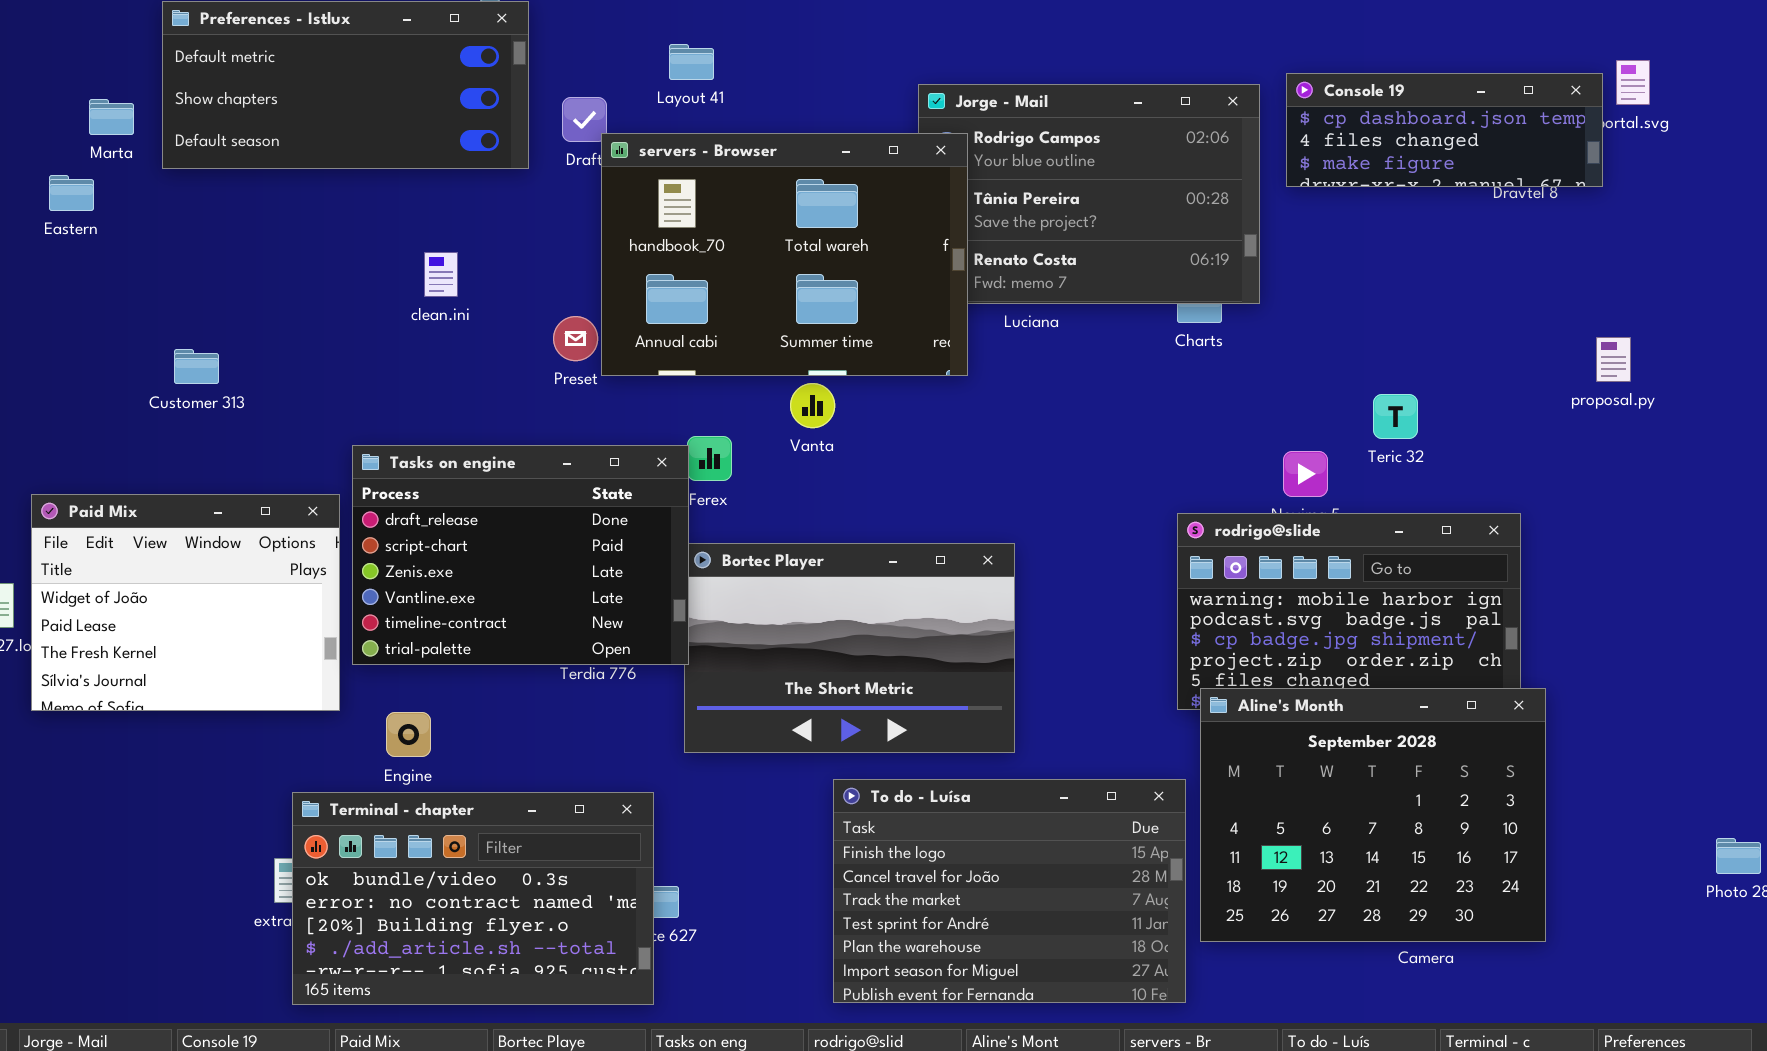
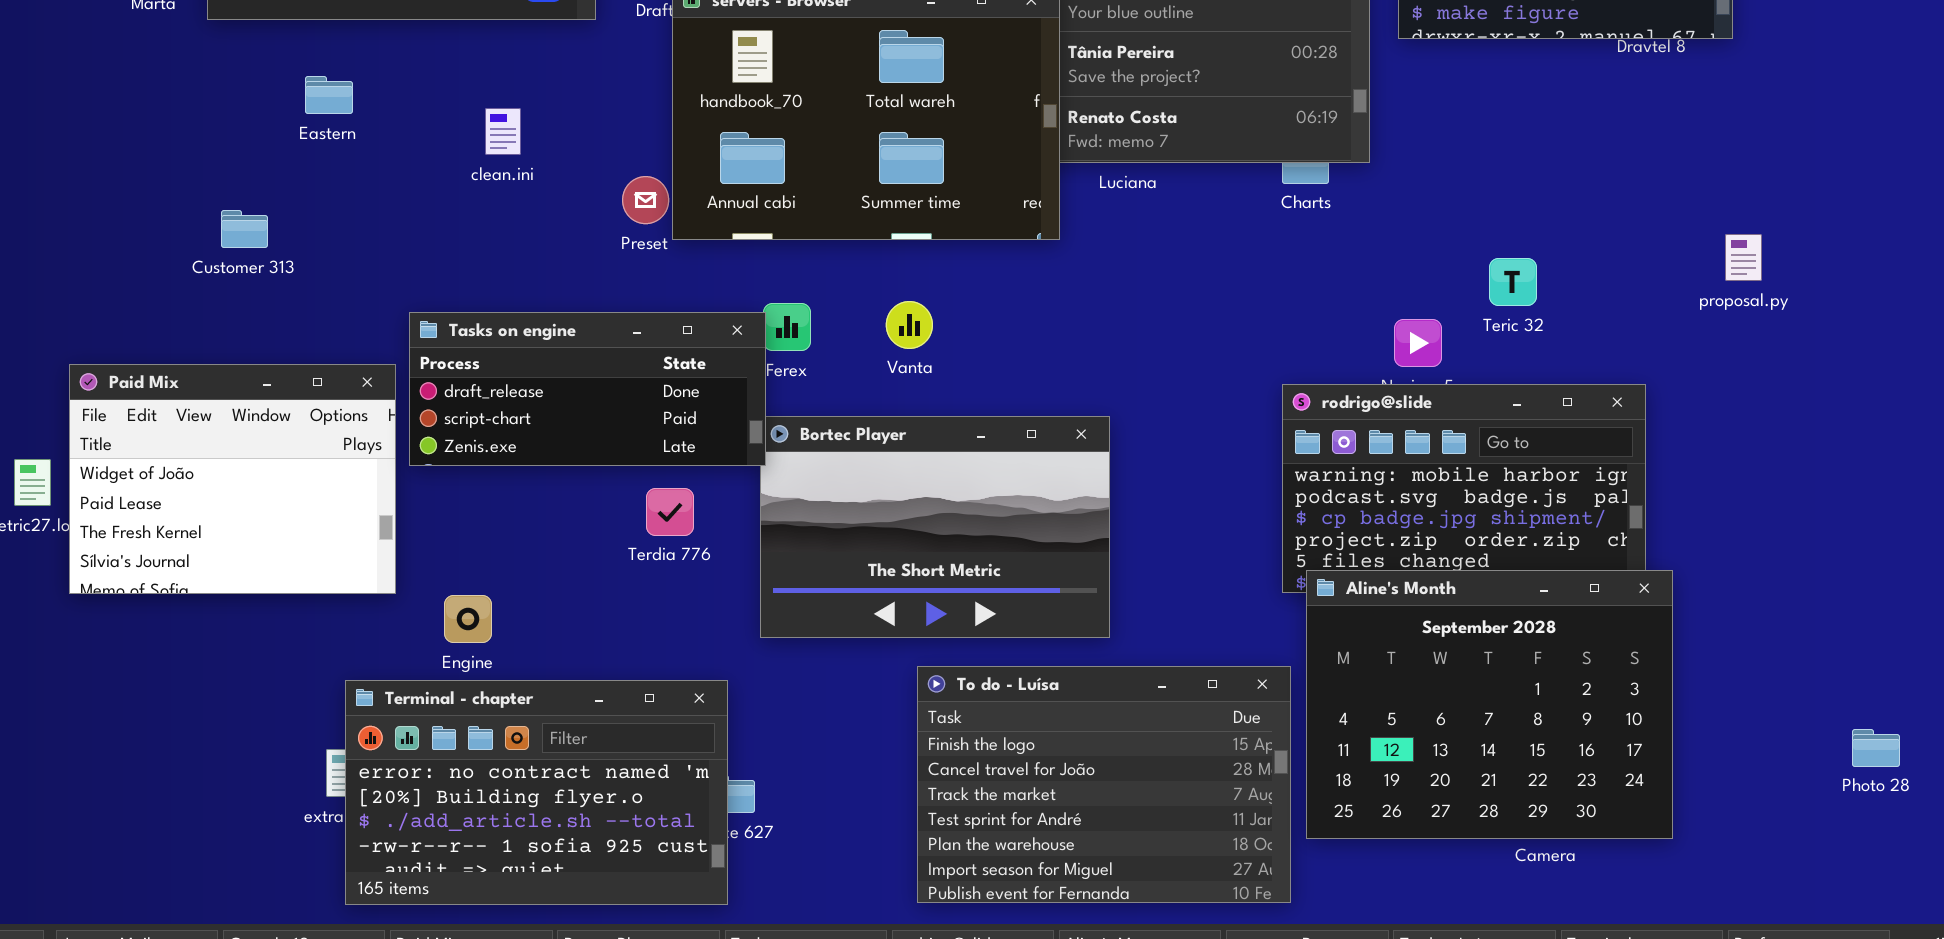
Eastern: [49,175,94,211] -> [305,76,353,114], moved
proposal.py: [1596,337,1631,382] -> [1725,234,1762,281], moved
Vanta: [790,383,835,428] -> [886,301,933,349], moved
Tasks on engine: [352,445,689,665] -> [409,312,766,466], resized
Terminal - chapter: [292,792,654,1005] -> [345,680,728,905], scrolled down 1 row

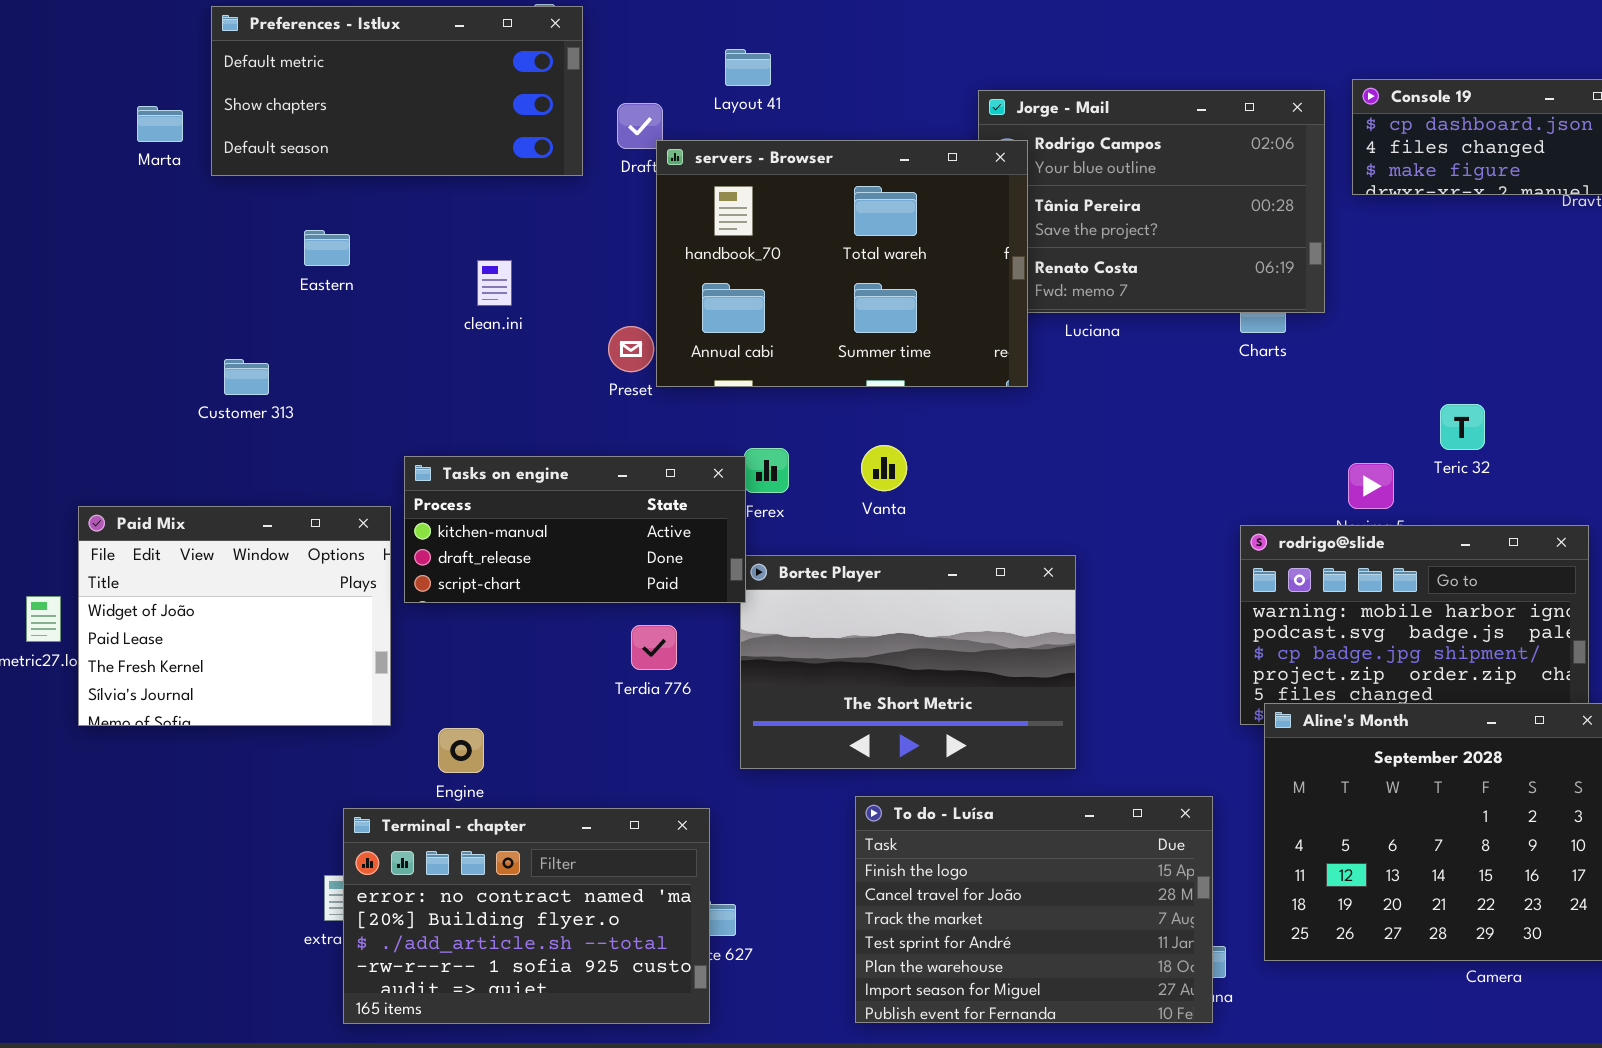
Tasks on engine: [409,312,766,466] -> [404,456,746,603], scrolled up 1 row
To do - Luísa: [917,666,1291,903] -> [855,796,1213,1023], moved

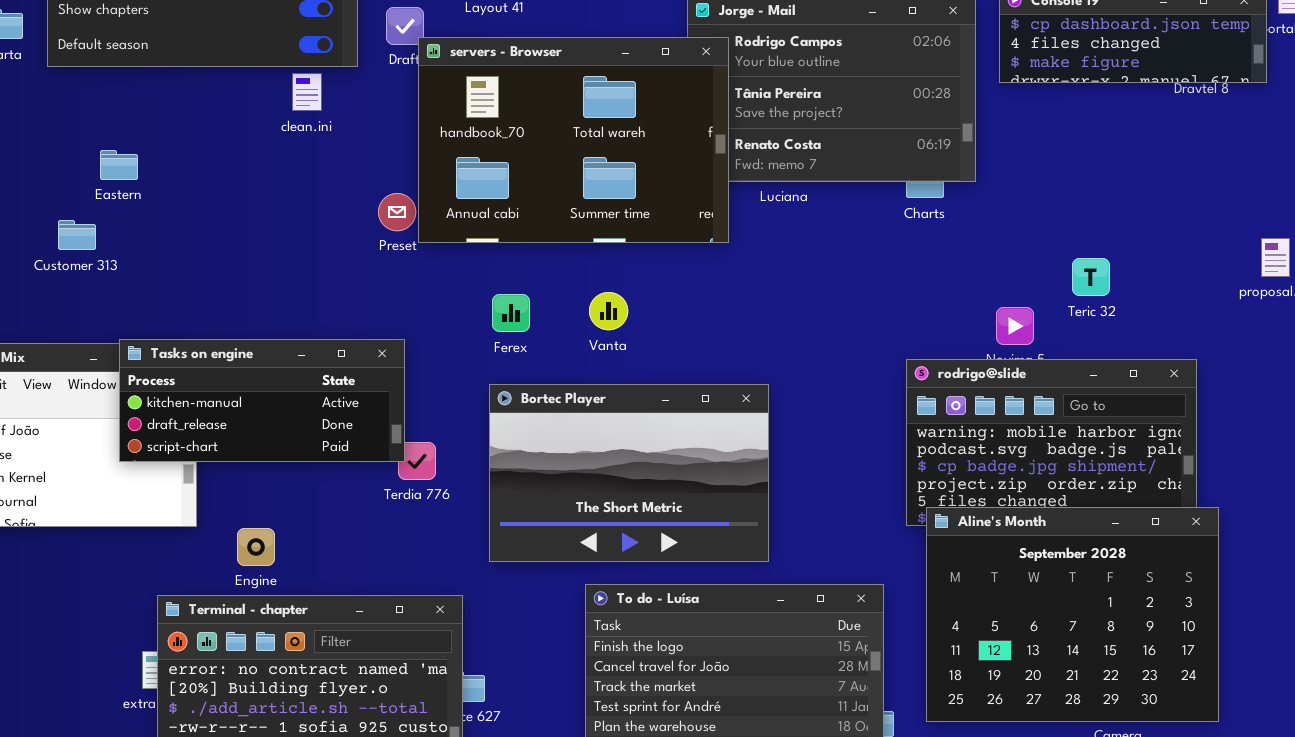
Eastern: [304,230,350,266] -> [100,150,138,180], moved
clean.ini: [477,260,512,306] -> [292,73,322,111], moved
Tasks on engine: [404,456,746,603] -> [119,339,405,462], moved

